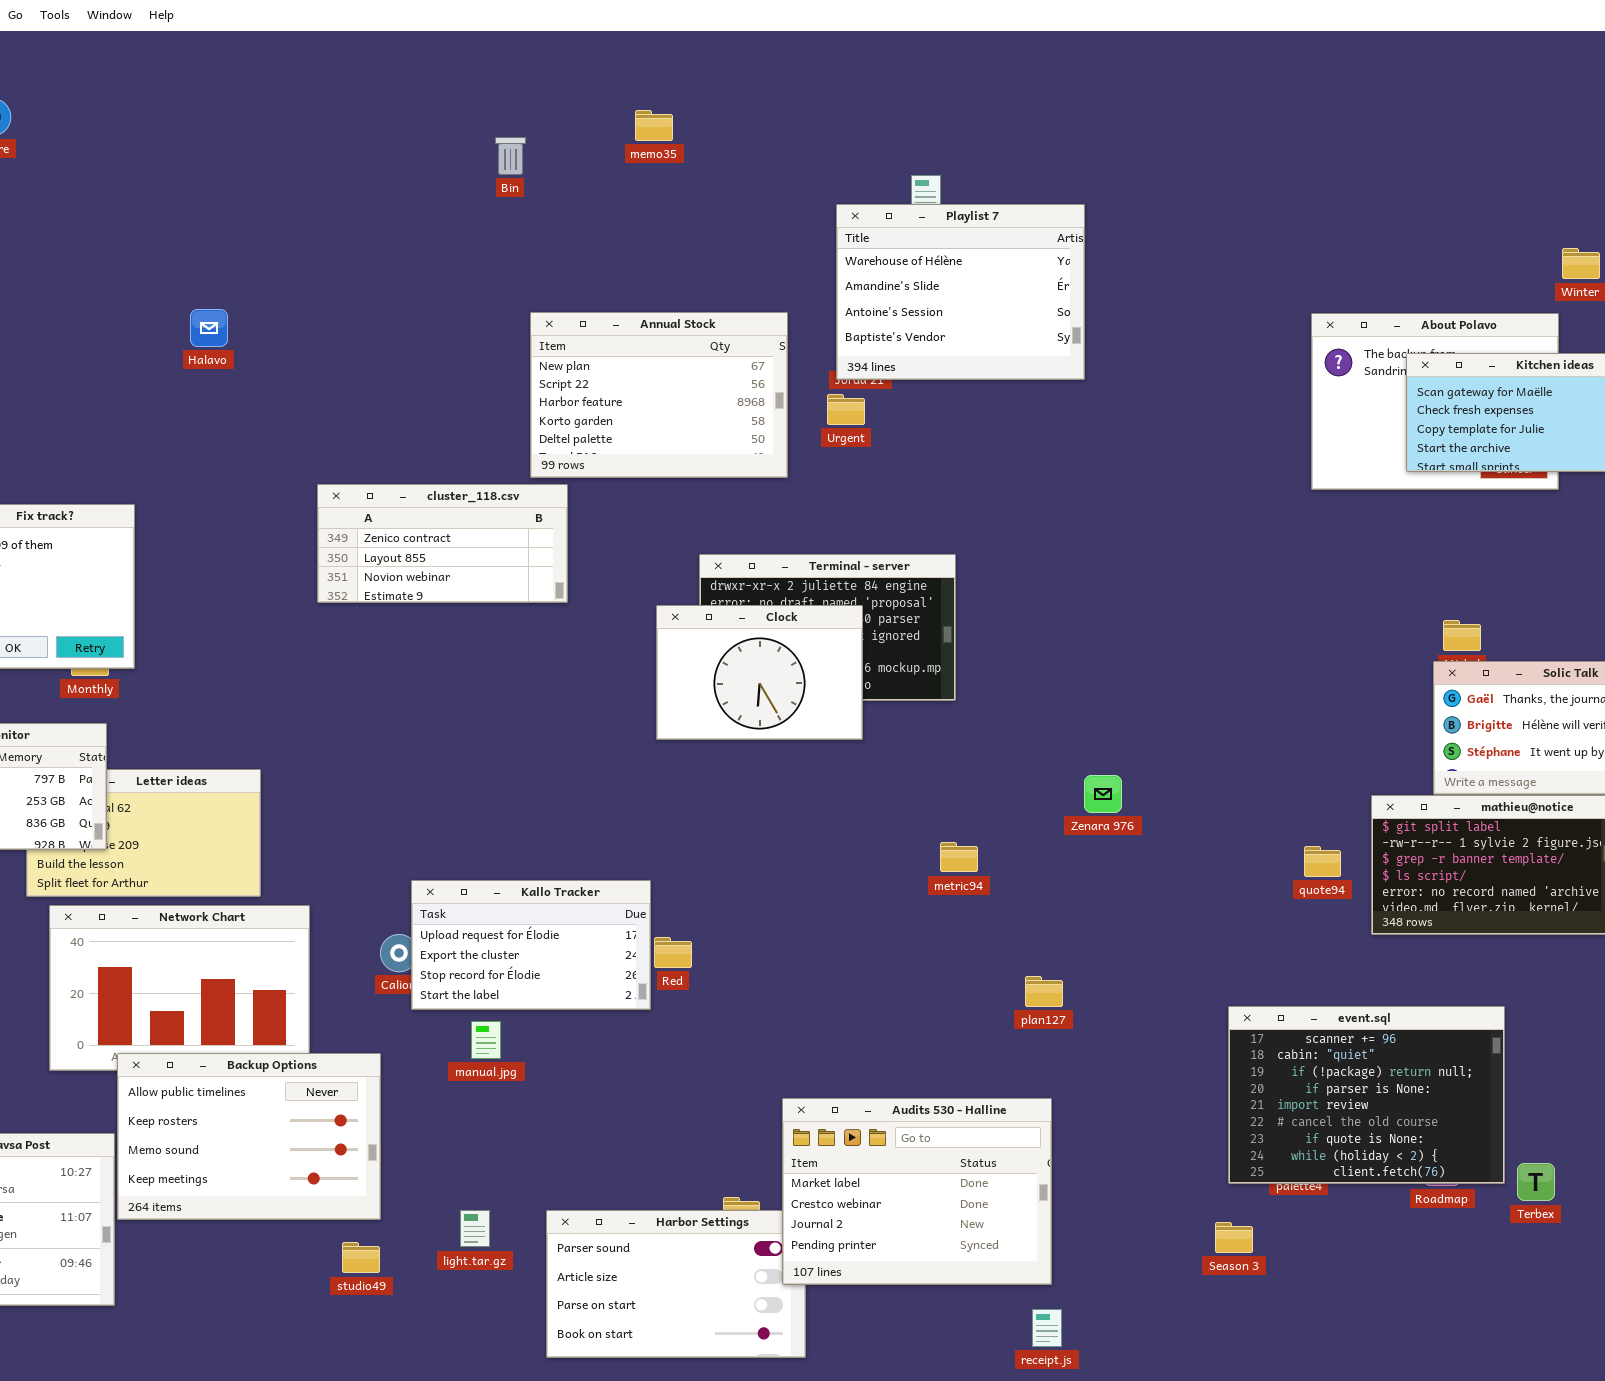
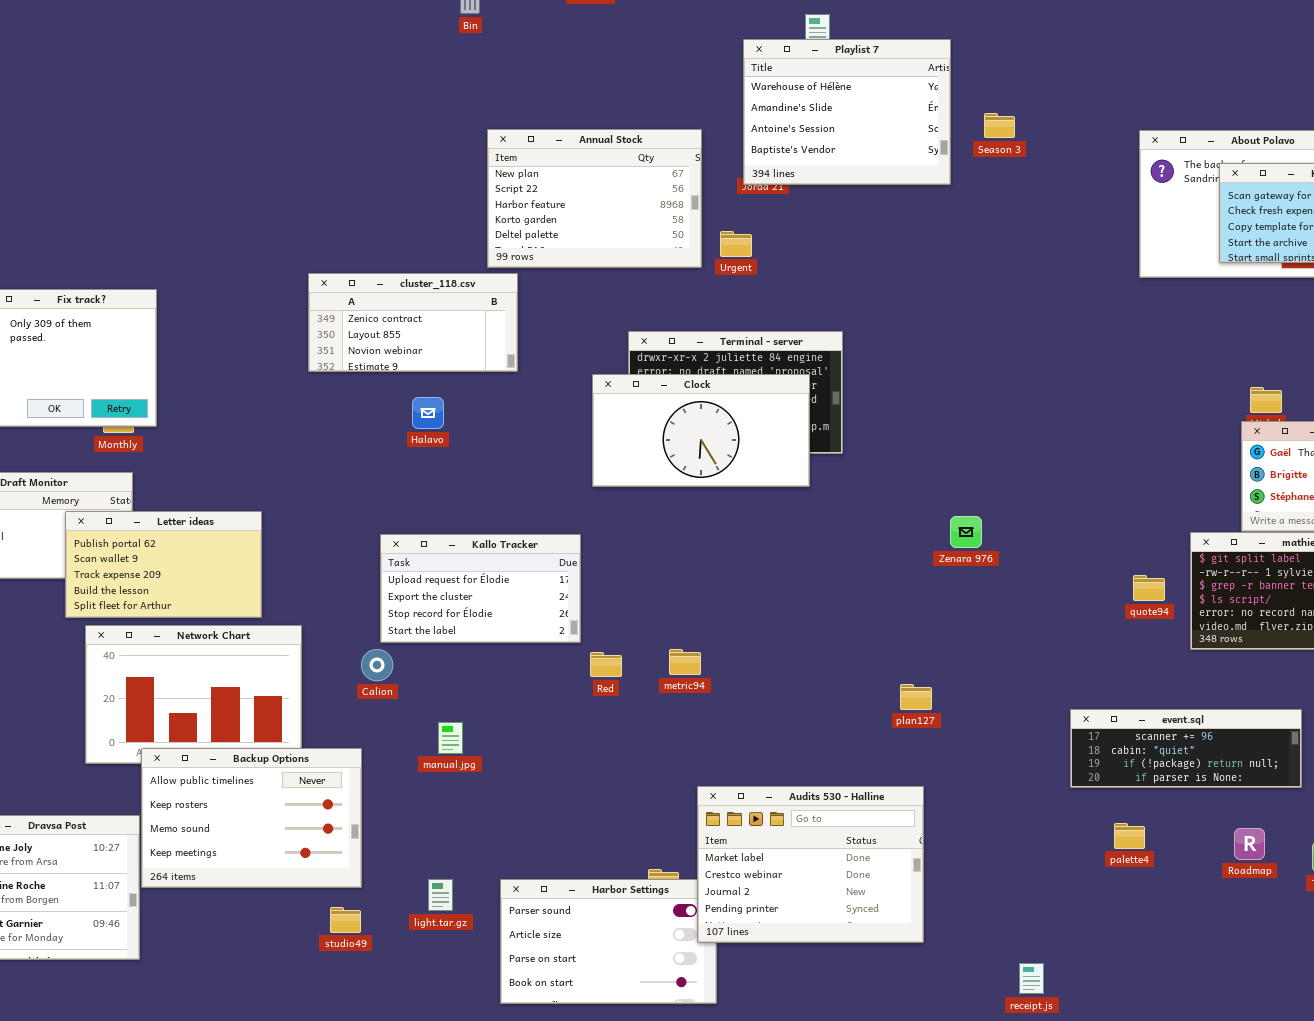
Halavo: [190,309,228,347] -> [412,397,444,429], moved
Urgent: [827,394,865,425] -> [720,231,752,257], moved
Clock: [656,605,863,740] -> [592,374,810,487], resized
Letter ideas: [26,769,261,897] -> [65,511,262,618], raised
metric94: [940,842,978,872] -> [669,649,701,675], moved
Kallo Tracker: [411,880,651,1010] -> [380,534,581,643], moved
event.sql: [1228,1006,1505,1184] -> [1070,709,1302,788], resized
Season 3: [1215,1222,1253,1253] -> [984,113,1015,138], moved
receipt.js: [1032,1309,1062,1347] -> [1019,963,1044,994], moved

